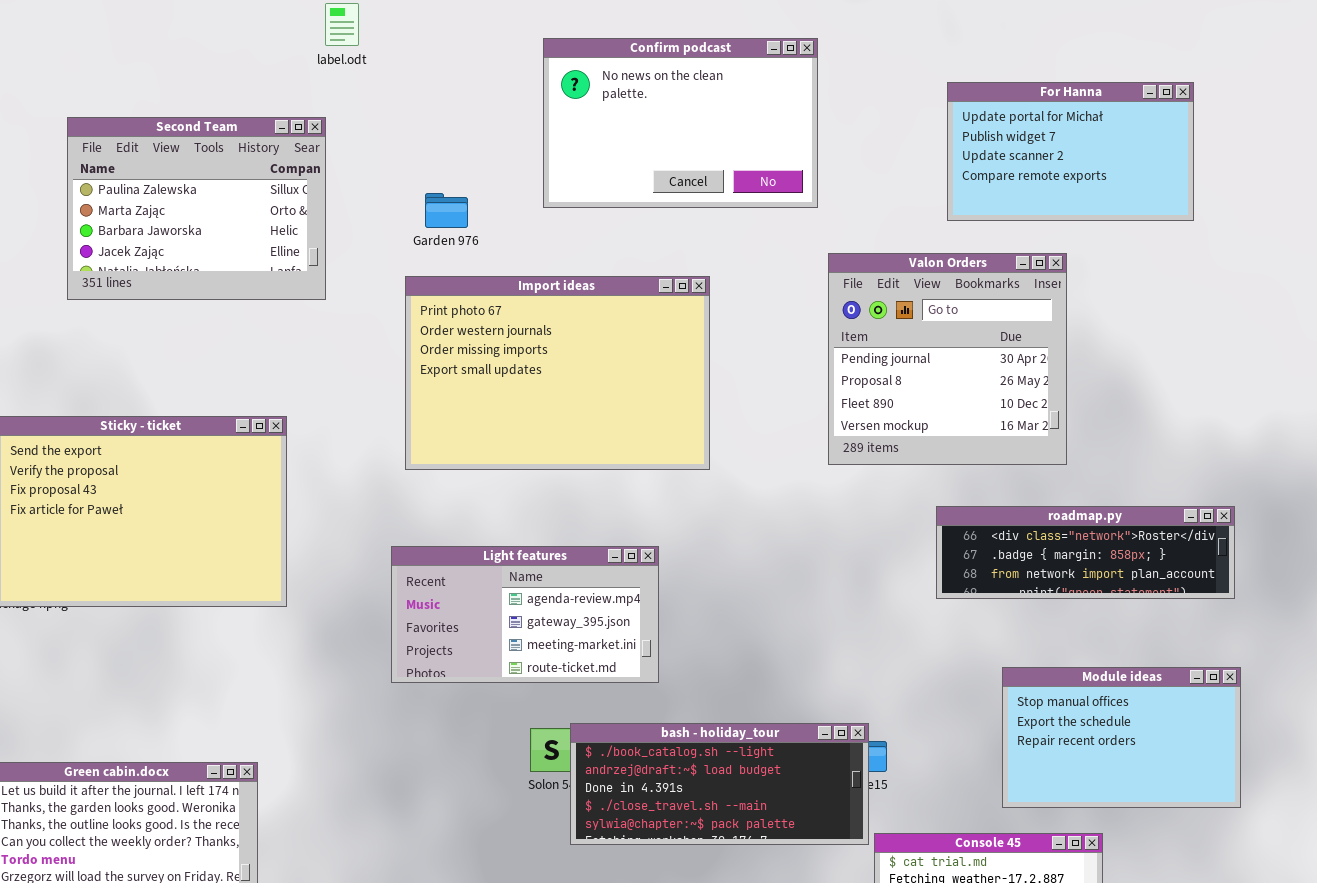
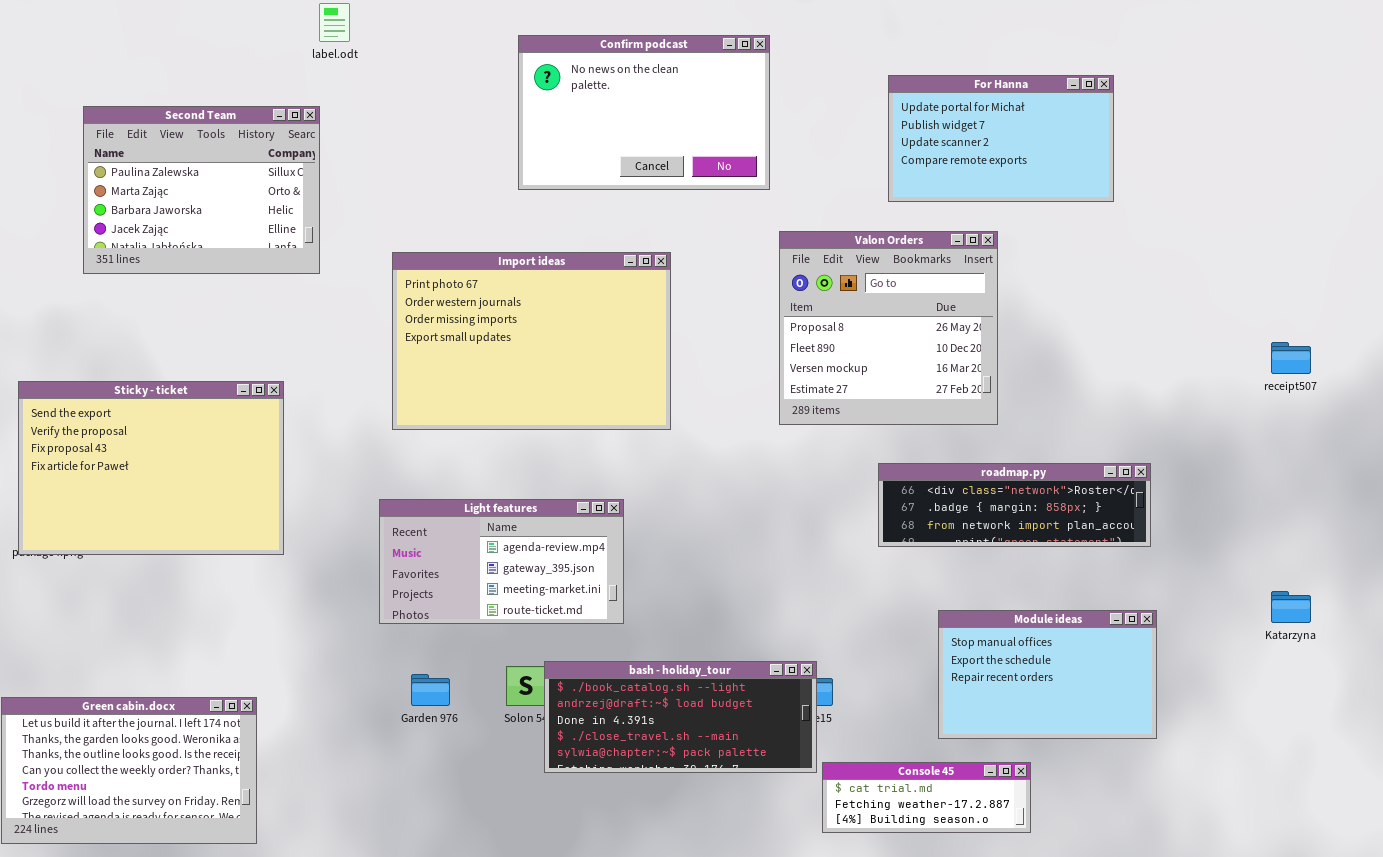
Garden 976: [425,193,468,228] -> [411,674,450,706], moved
Valon Orders: [828,253,1067,465] -> [779,231,998,425], scrolled down 1 row

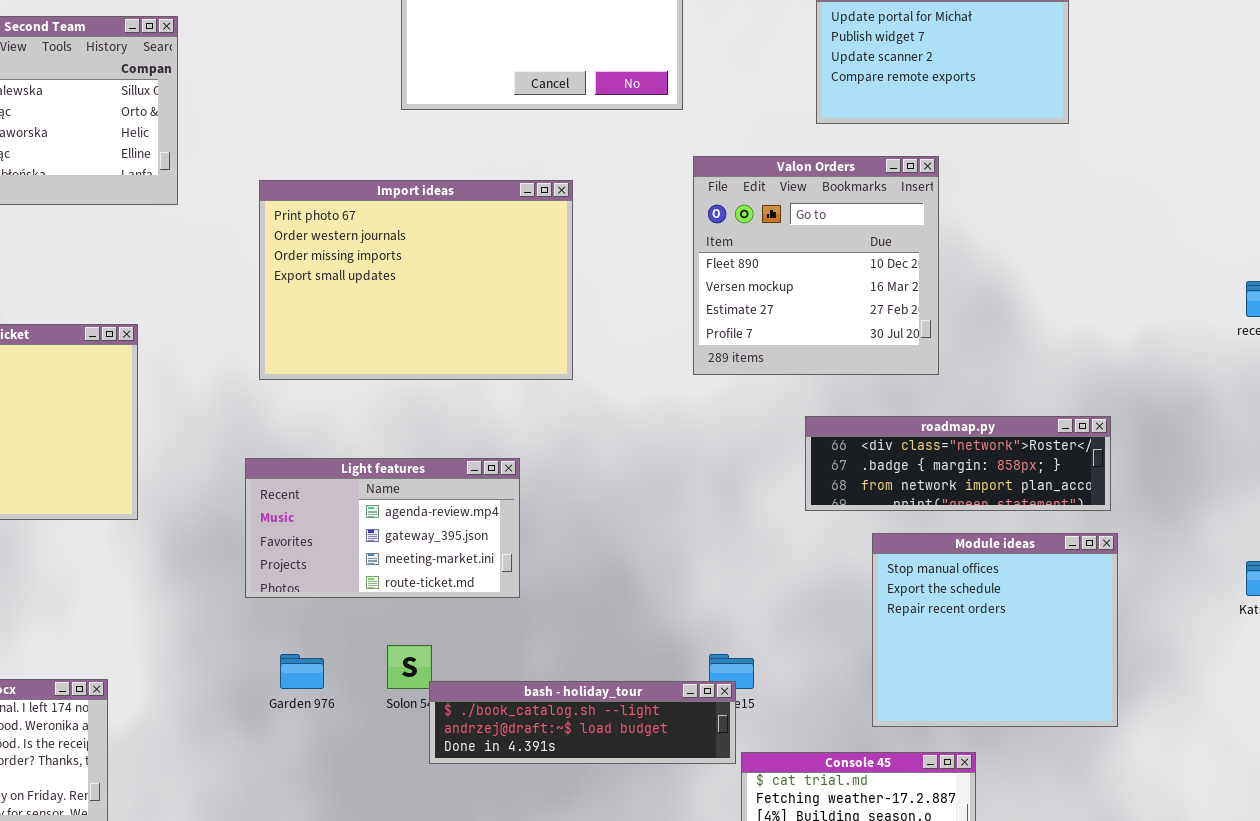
Valon Orders: [779,231,998,425] -> [693,156,939,375], scrolled down 1 row
Module ideas: [938,610,1157,739] -> [872,533,1118,727], resized
bash - holiday_tour: [544,661,817,773] -> [429,681,736,764], resized

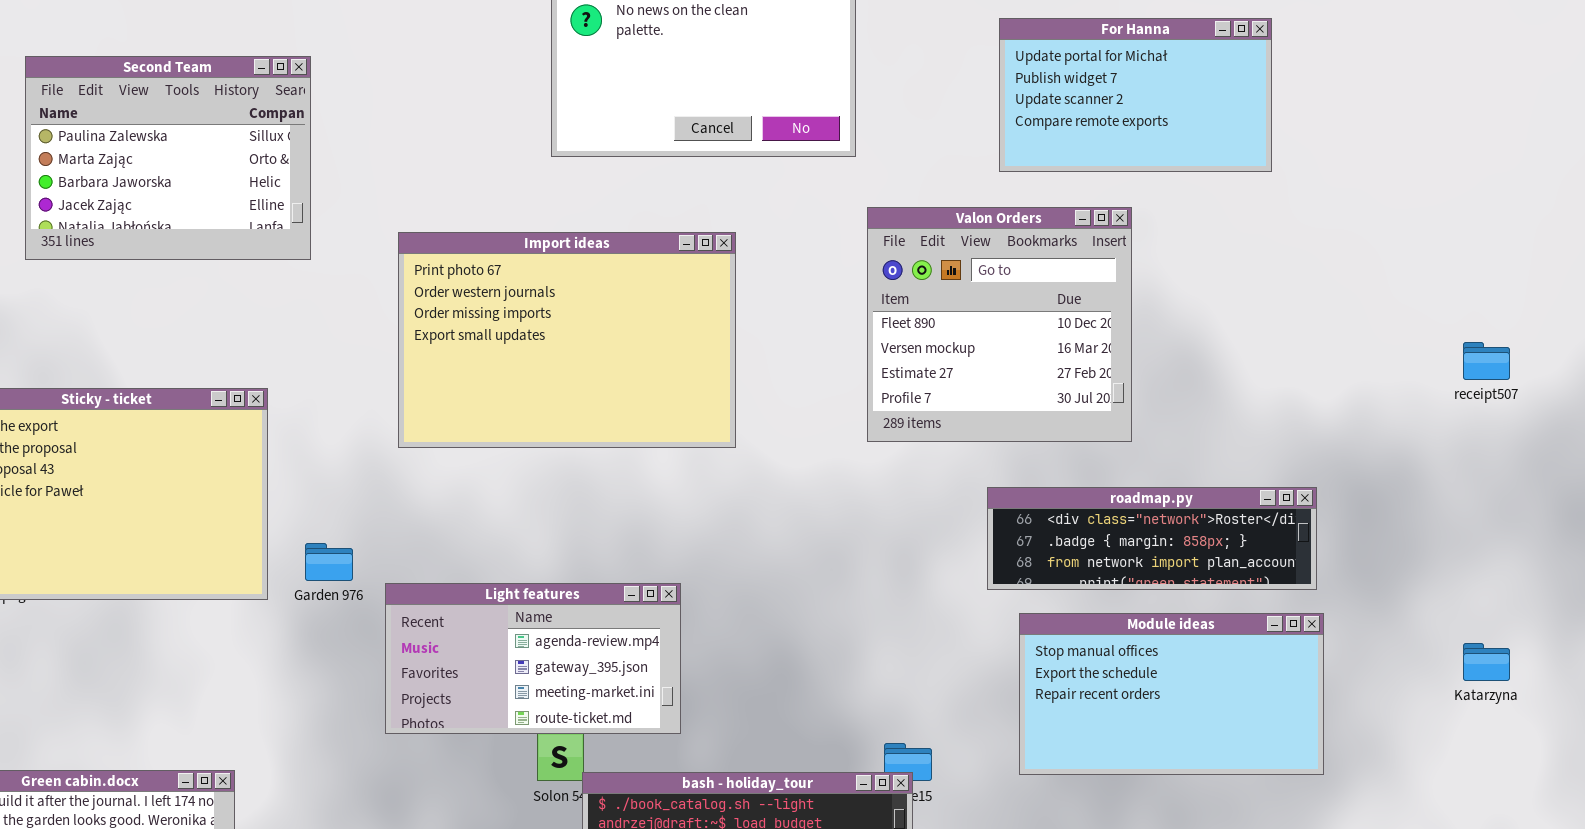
Light features: [245,458,520,598] -> [385,583,681,734], moved
Module ideas: [872,533,1118,727] -> [1019,613,1324,775], resized
Garden 976: [280,654,324,689] -> [305,543,353,581], moved

